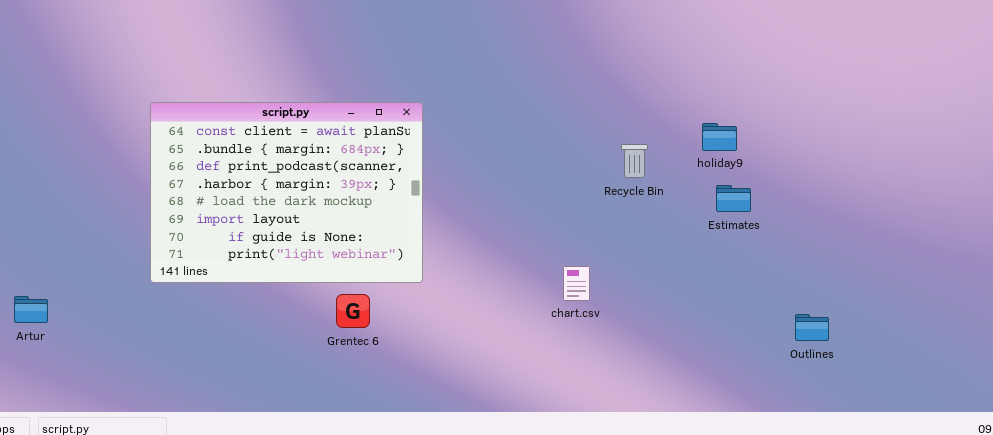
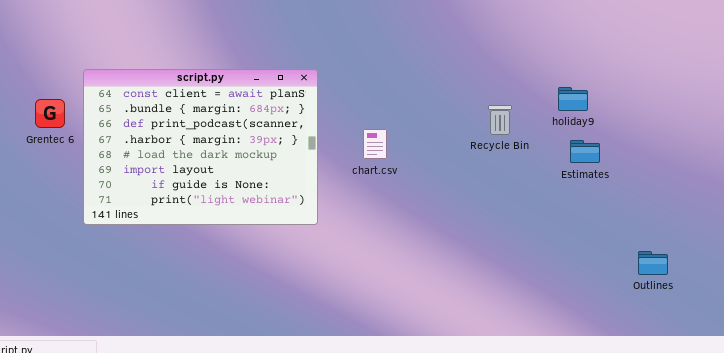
chart.csv: [563,266,590,301] -> [363,129,387,159], moved
Grentec 6: [336,294,370,328] -> [35,99,65,128], moved

